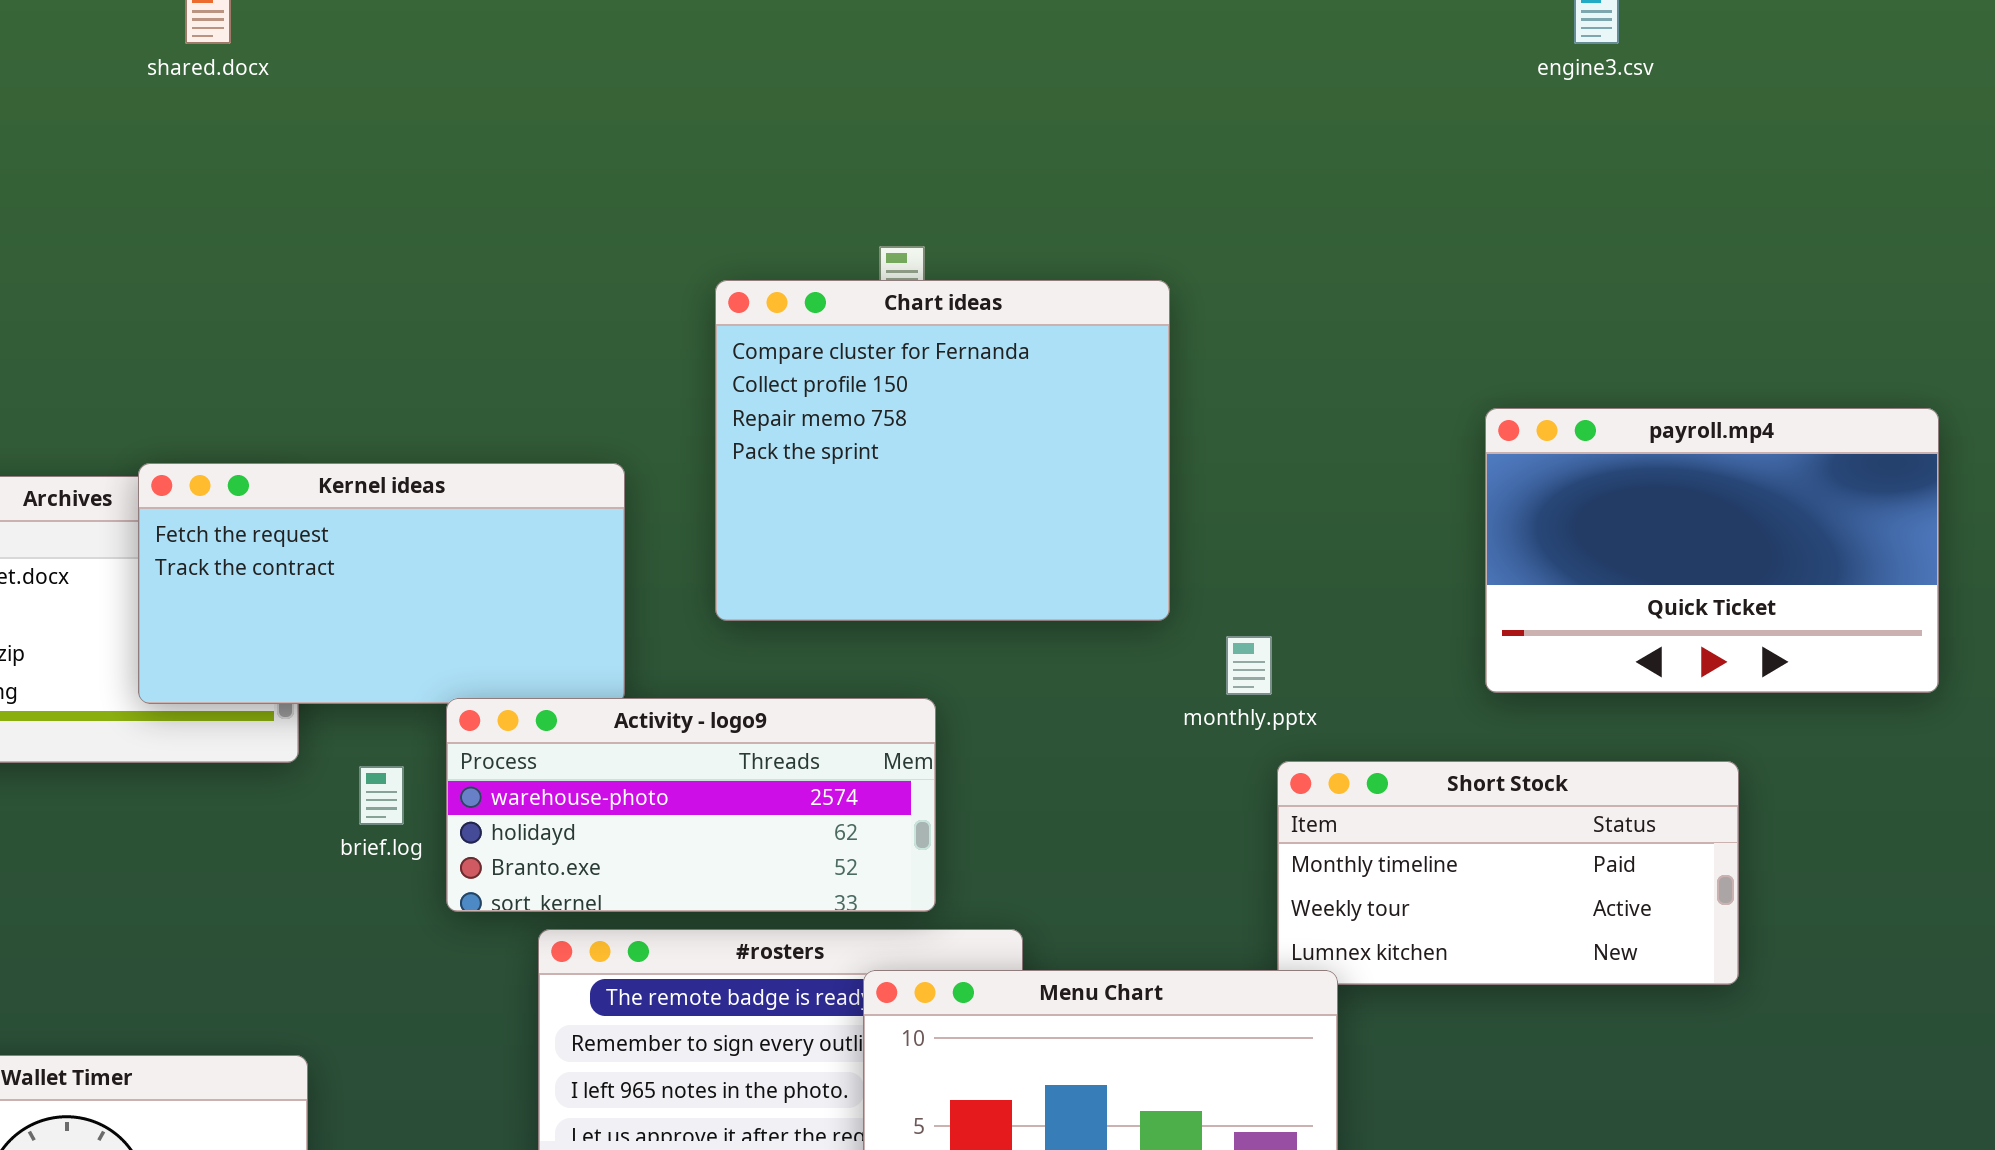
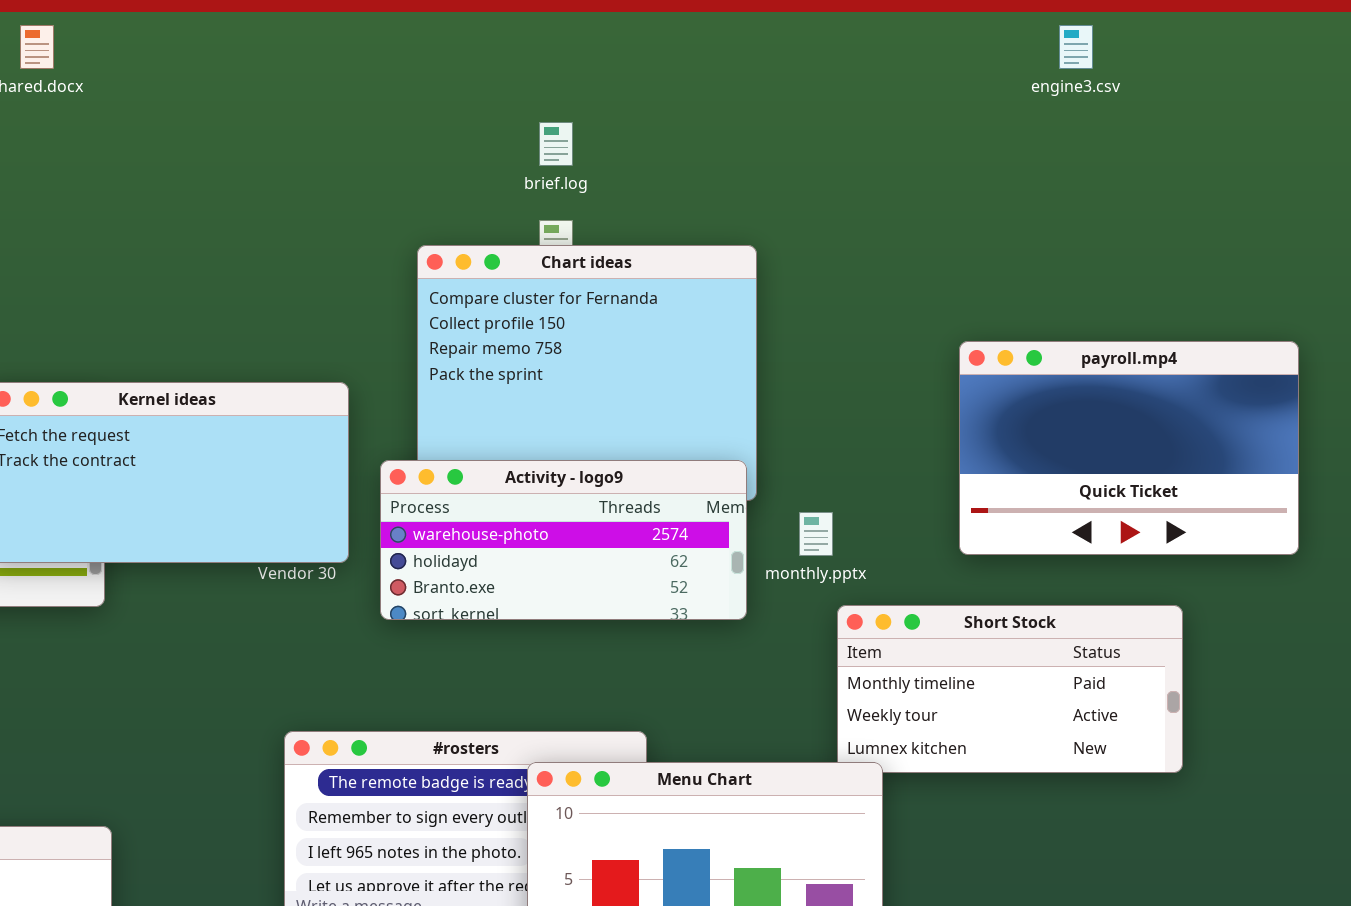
payroll.mp4: [1485,408,1939,693] -> [959,341,1299,555], moved
Activity - logo9: [446,698,936,912] -> [380,460,747,620], moved
brief.log: [359,766,404,825] -> [539,122,573,166], moved

